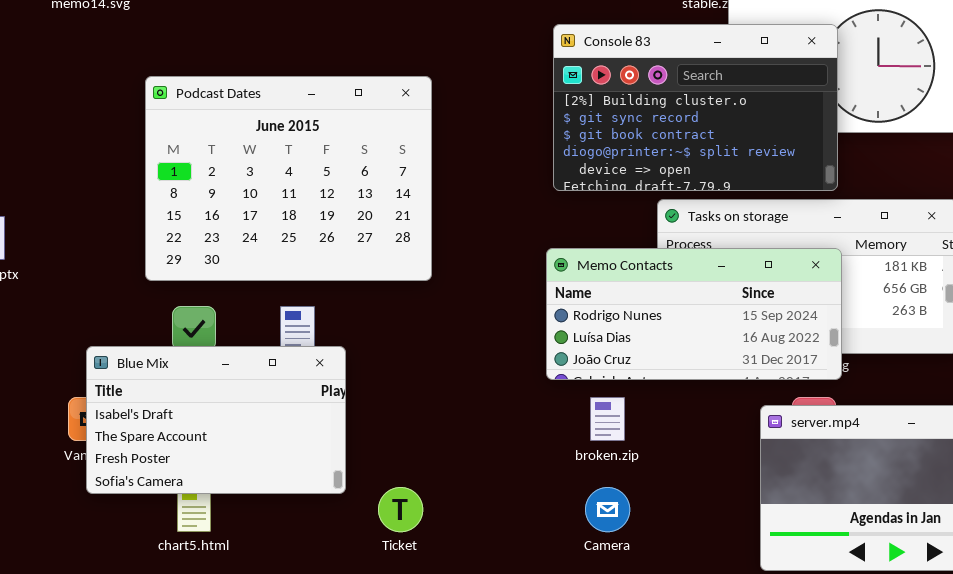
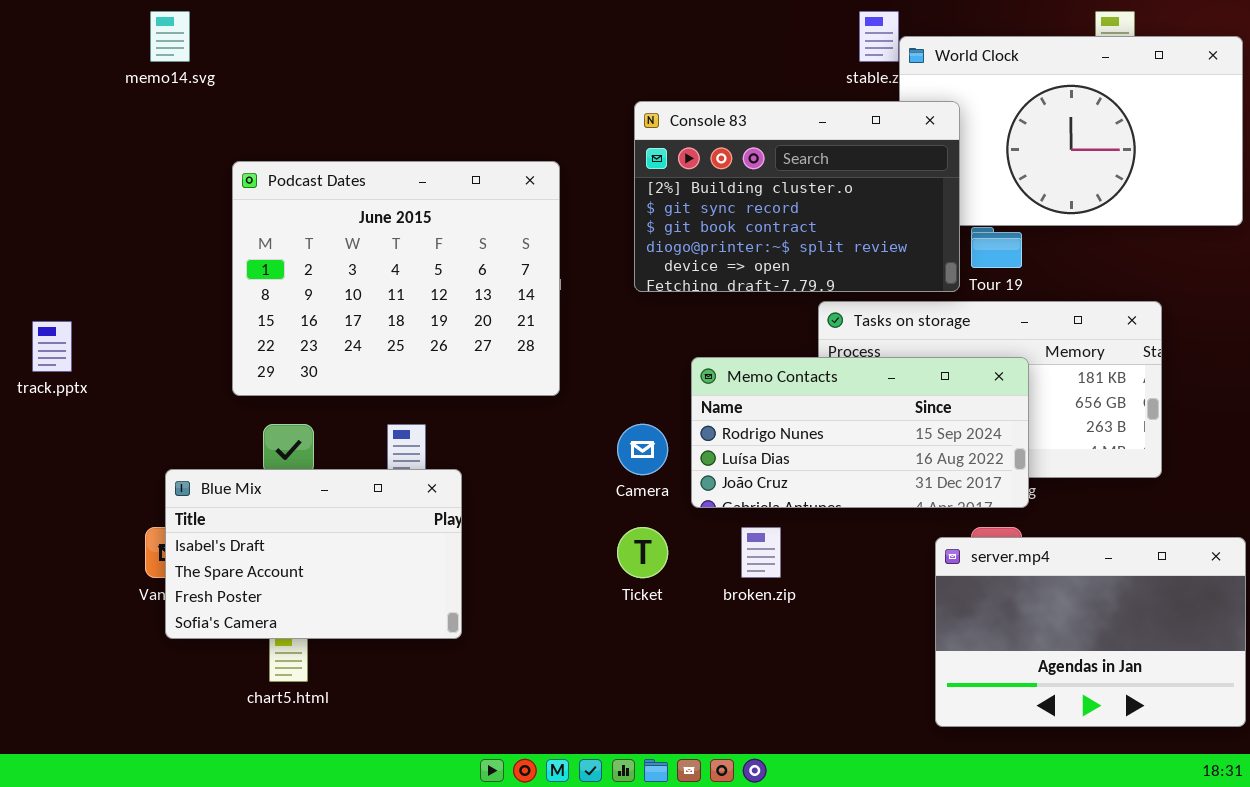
Console 83: [553,24,838,191] -> [634,101,960,292], moved
Ticket: [378,487,423,532] -> [617,527,668,578], moved
Camera: [585,487,630,532] -> [617,424,668,475], moved

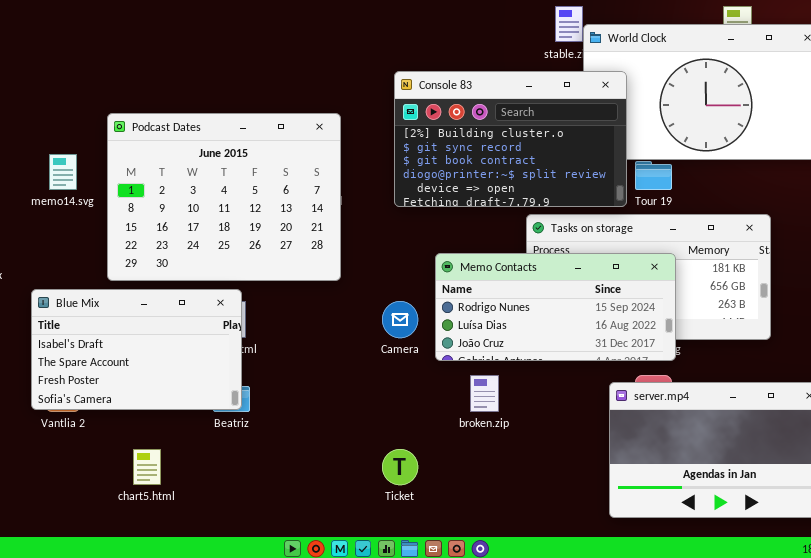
memo14.svg: [150,11,190,62] -> [49,154,77,190], moved
Blue Mix: [165,469,462,639] -> [31,289,242,410], moved
Ticket: [617,527,668,578] -> [382,449,418,485], moved

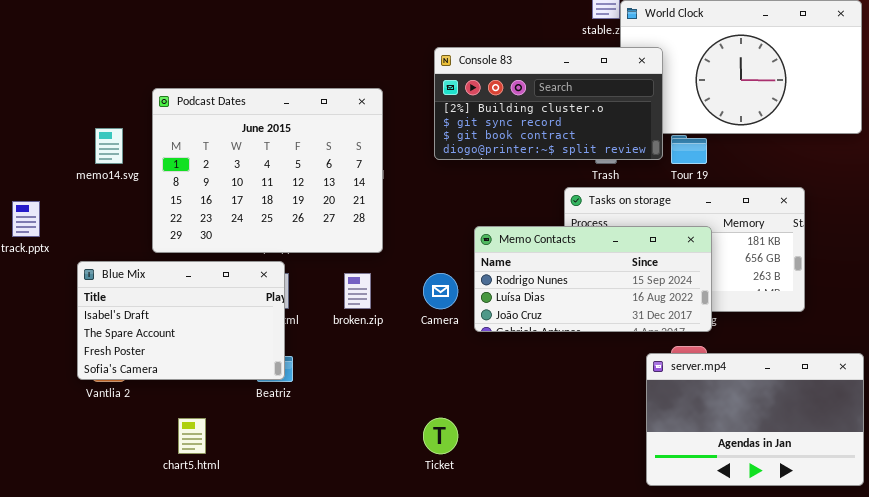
Console 83: [394,71,627,207] -> [434,47,663,160], resized
broken.zip: [470,375,499,412] -> [344,273,371,309], moved

